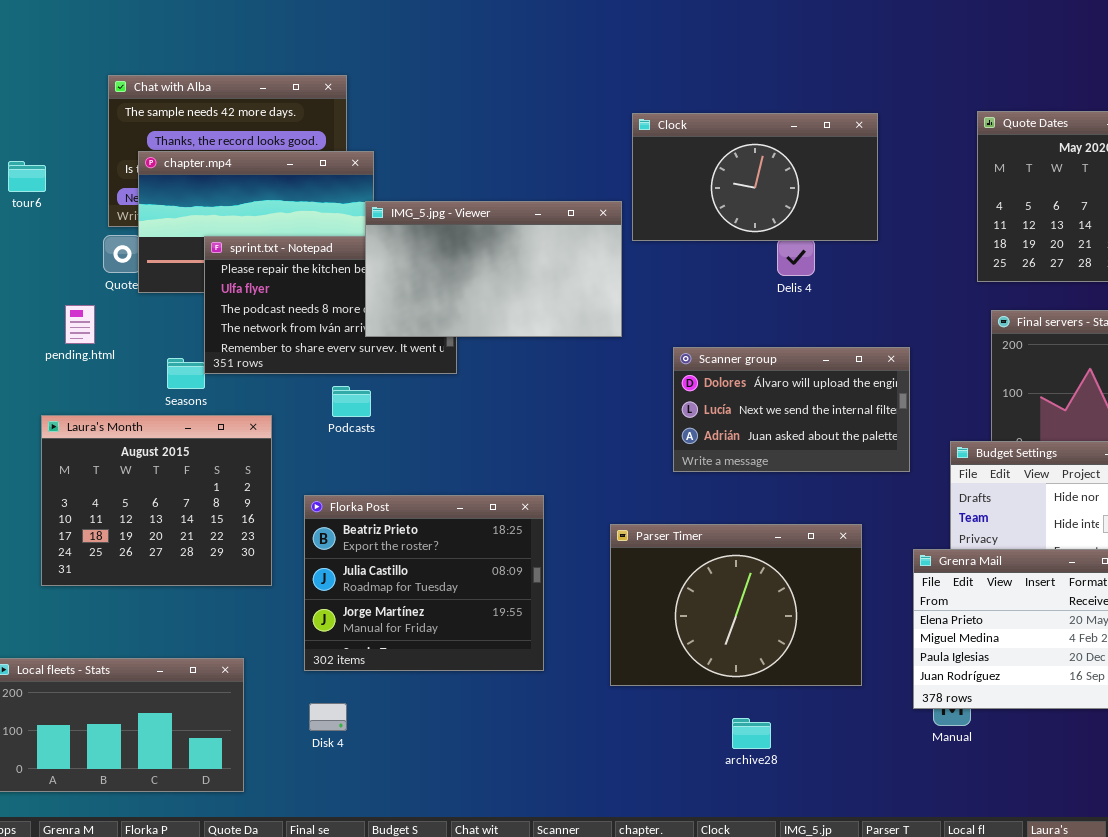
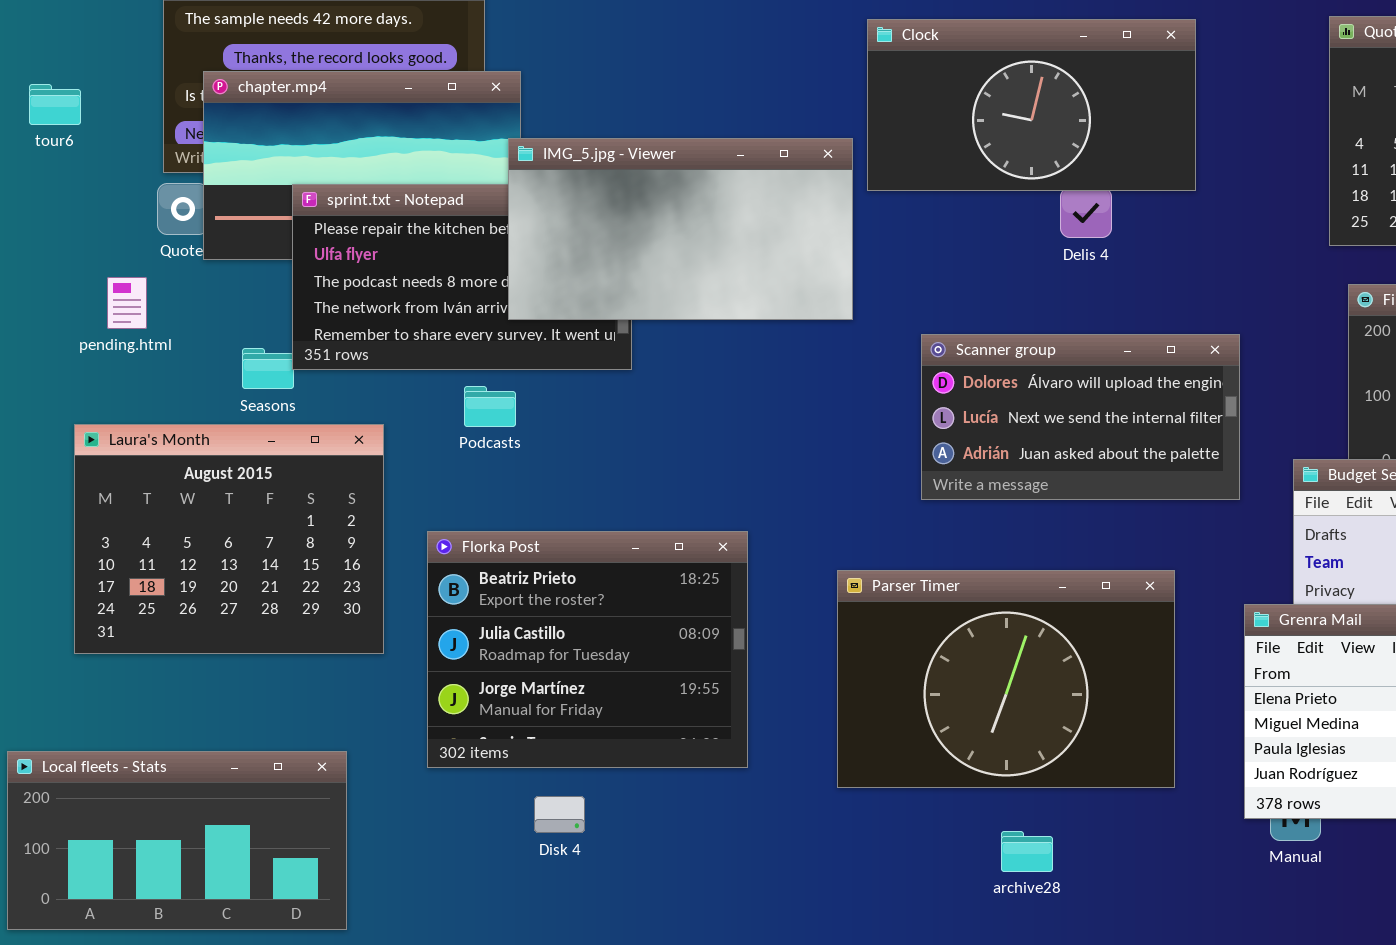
Disk 4: [309,703,347,731] -> [534,796,585,833], moved

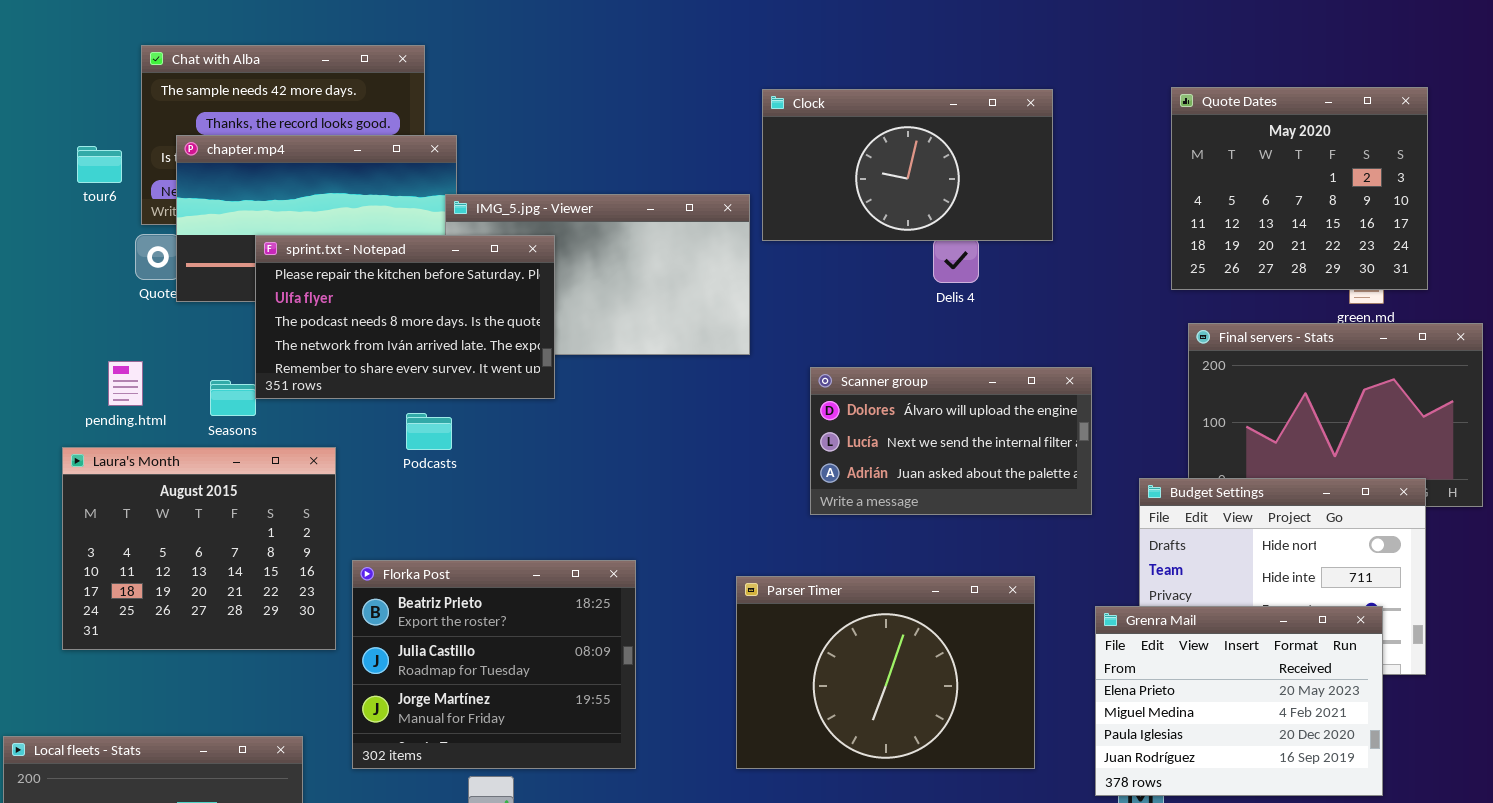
tour6: [29,84,81,125] -> [77,146,122,183], moved
sprint.txt - Notepad: [292,184,632,370] -> [255,235,555,399], raised
pending.html: [107,277,147,329] -> [108,361,143,406], moved
Florka Post: [427,531,748,768] -> [352,560,636,769], moved

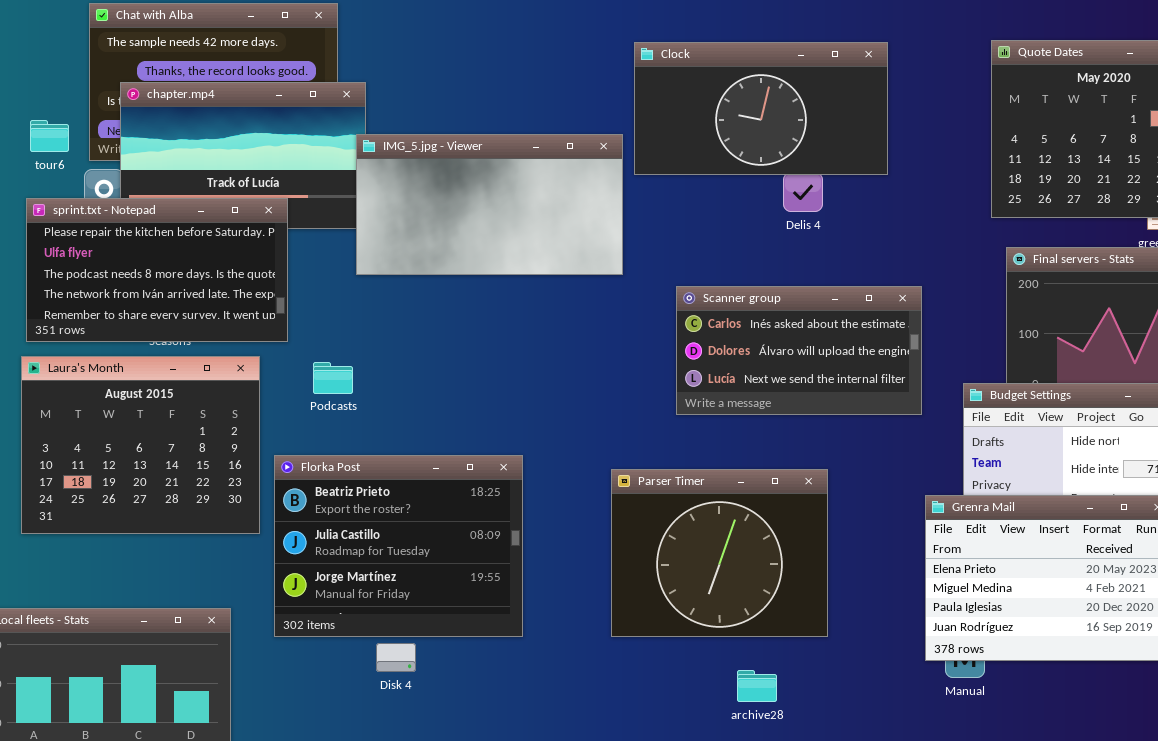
tour6: [77,146,122,183] -> [30,120,69,152], moved
sprint.txt - Notepad: [255,235,555,399] -> [26,198,288,342], moved
Scanner group: [810,367,1092,515] -> [676,286,922,415], scrolled up 1 row
Podcasts: [406,413,452,450] -> [313,362,353,394], moved
Parser Timer: [736,576,1035,769] -> [611,469,828,637], resized

